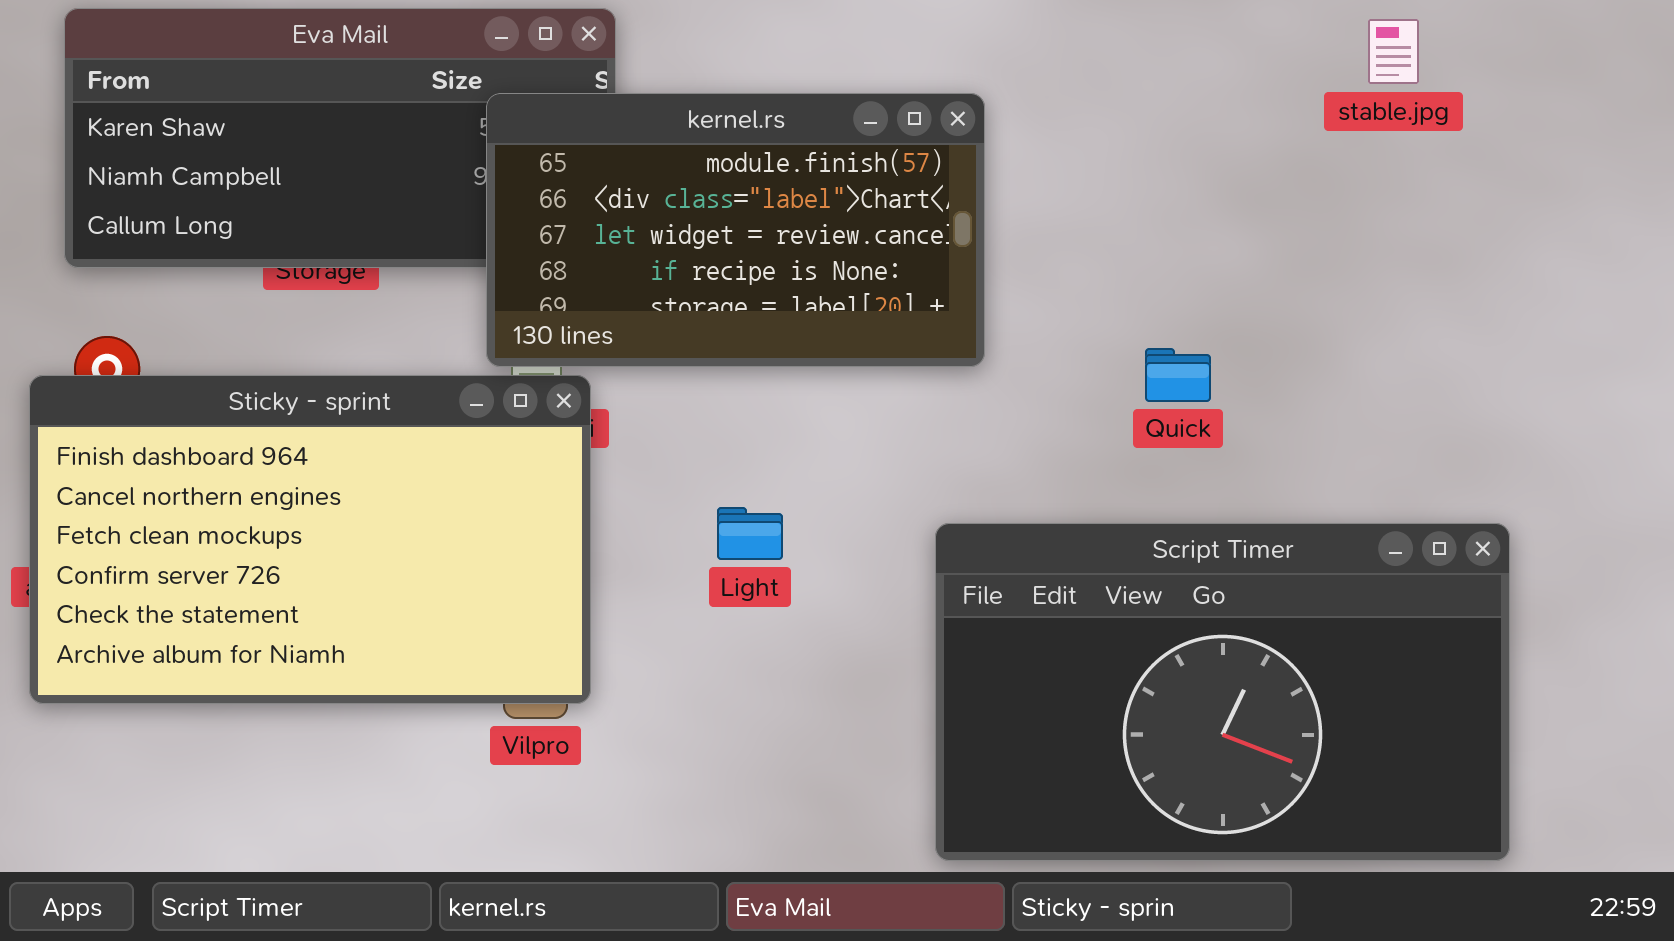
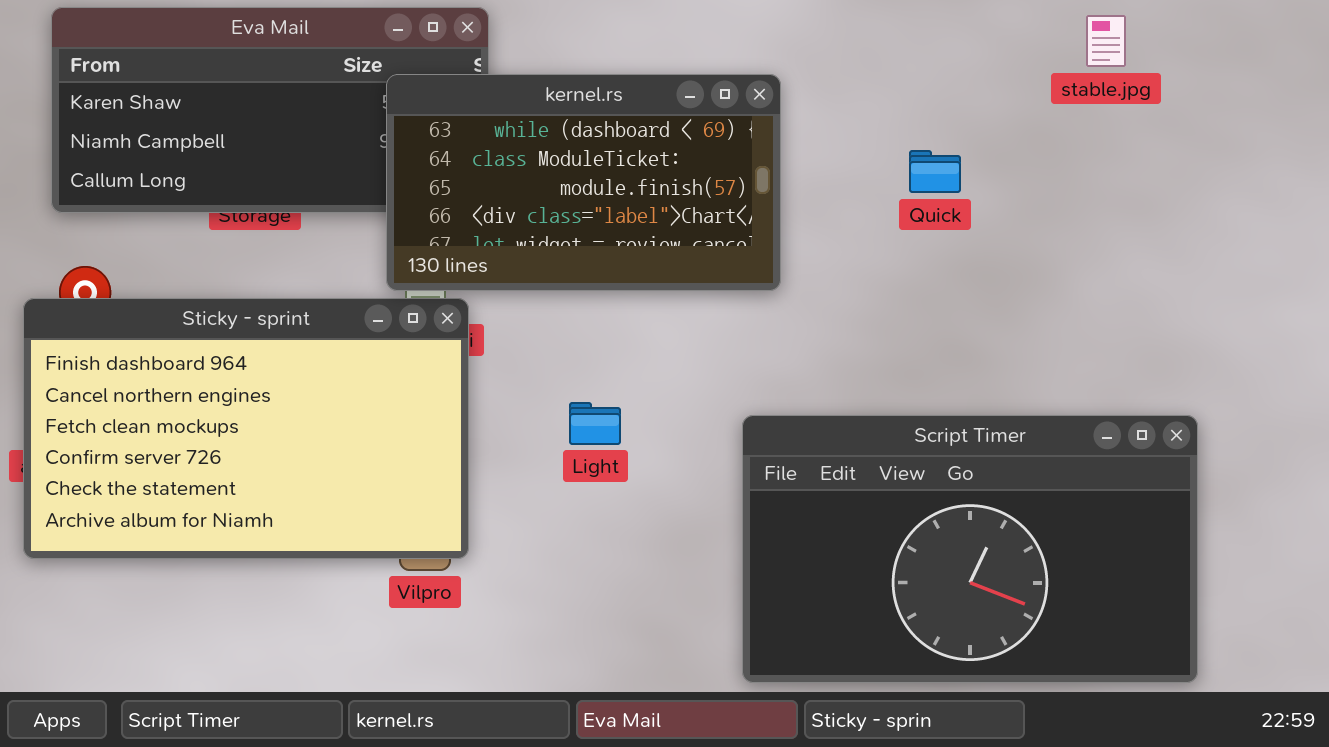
kernel.rs: [486,93,985,367] -> [386,74,781,291], scrolled up 2 rows
Quick: [1145,348,1211,402] -> [909,150,961,193], moved

